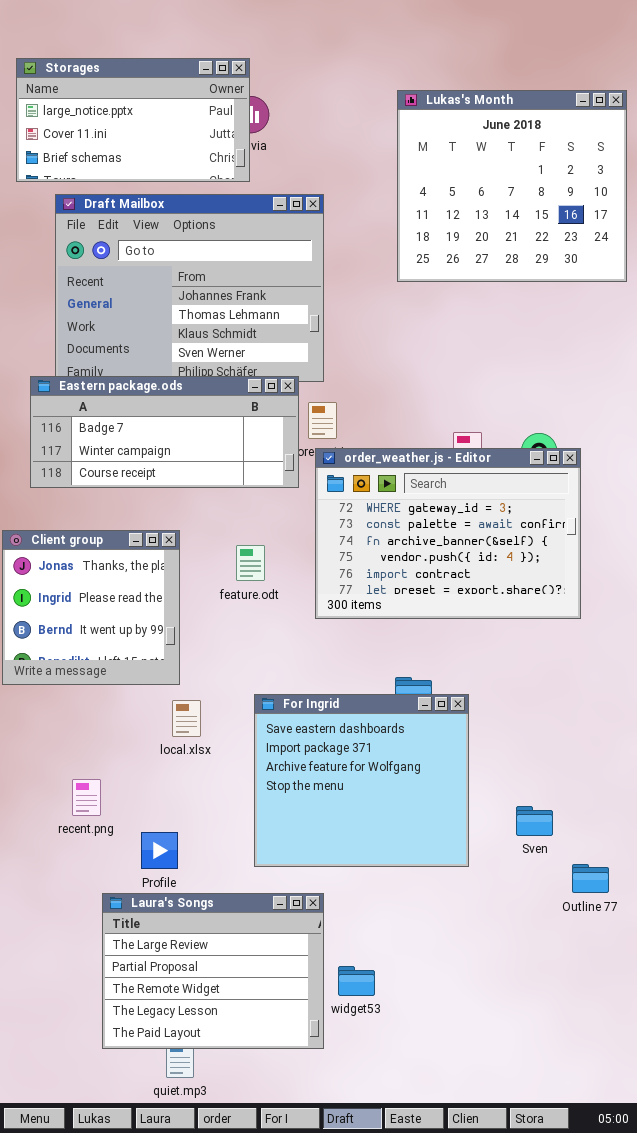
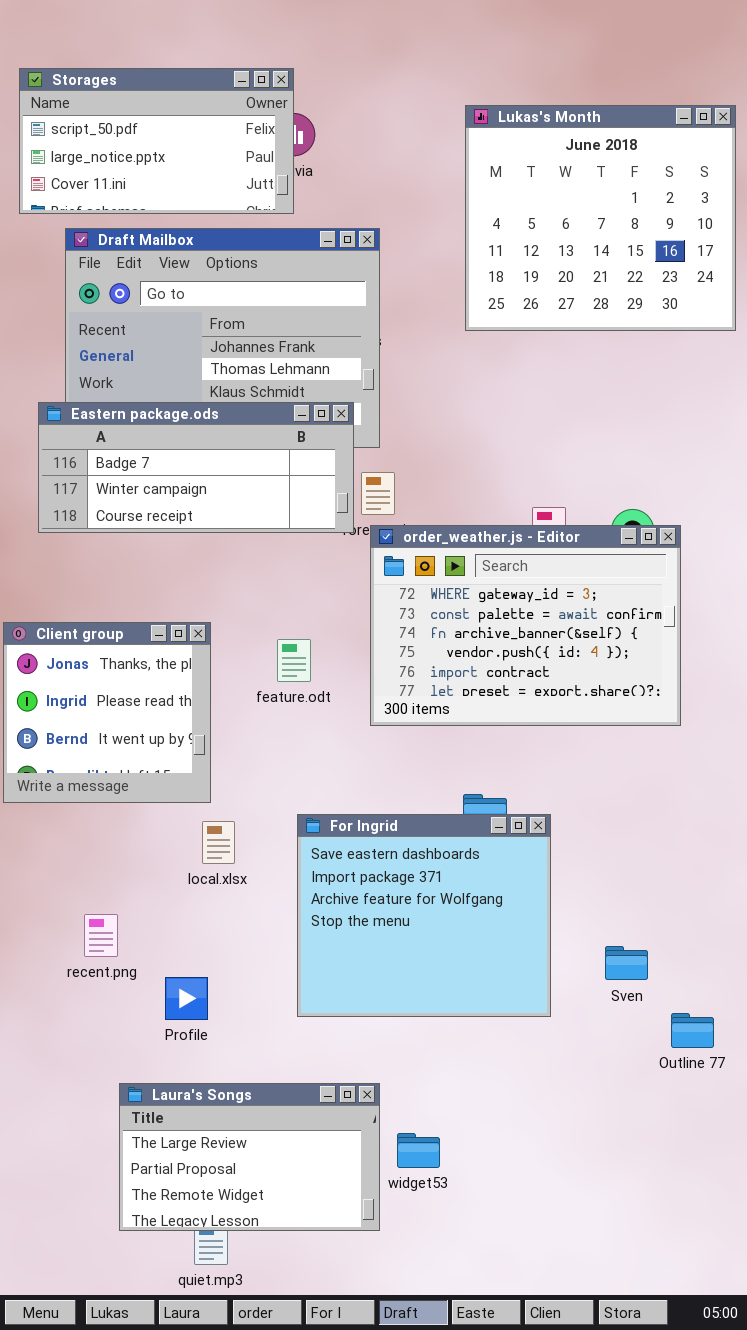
Storages: [16,58,250,182] -> [19,68,294,214], scrolled up 1 row
Eastern package.ods: [30,376,299,488] -> [38,402,354,533], moved
Laura's Songs: [102,893,324,1049] -> [119,1083,380,1231], resized

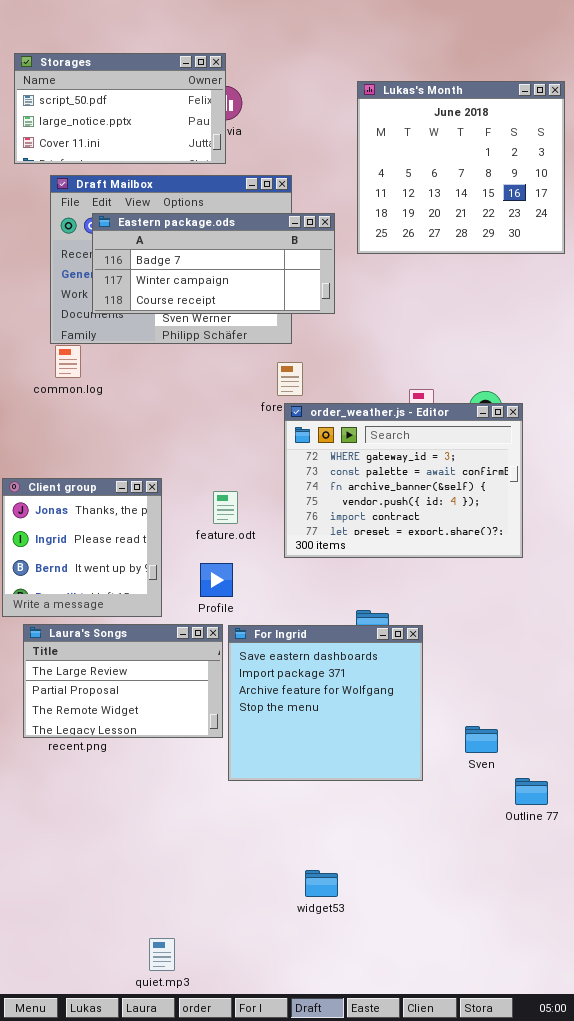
Eastern package.ods: [38,402,354,533] -> [92,213,335,314], moved
Profile: [165,977,208,1020] -> [200,563,233,597], moved
Laura's Songs: [119,1083,380,1231] -> [23,624,223,738], moved

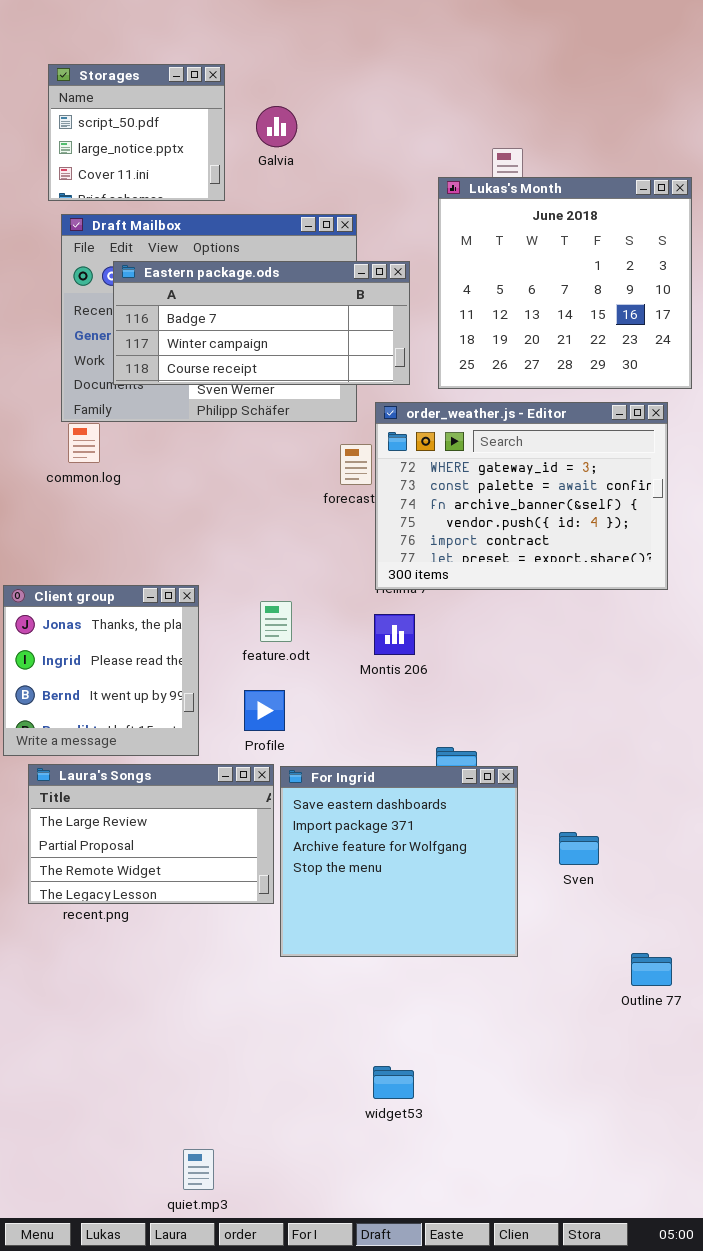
Storages: [14,53,226,164] -> [48,64,225,201], moved, resized
Lukas's Month: [357,81,565,254] -> [438,177,692,389], moved
order_weather.js - Editor: [284,403,523,558] -> [375,402,668,590], moved
Sven: [465,726,498,753] -> [559,832,599,865], moved

